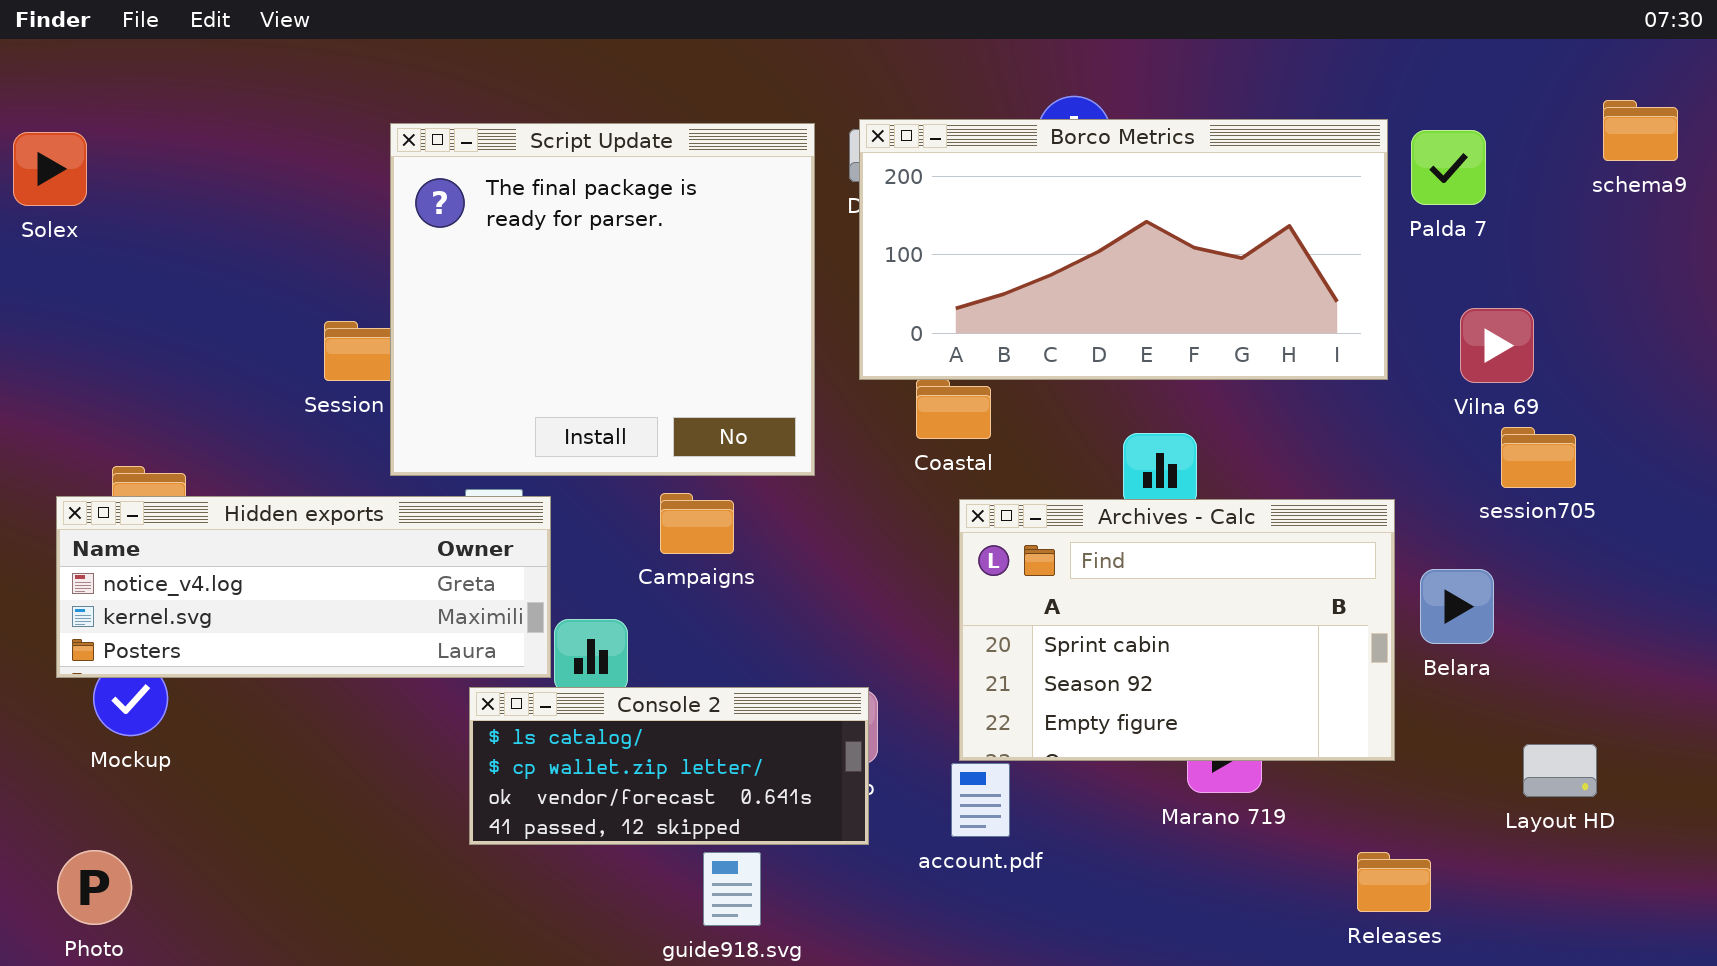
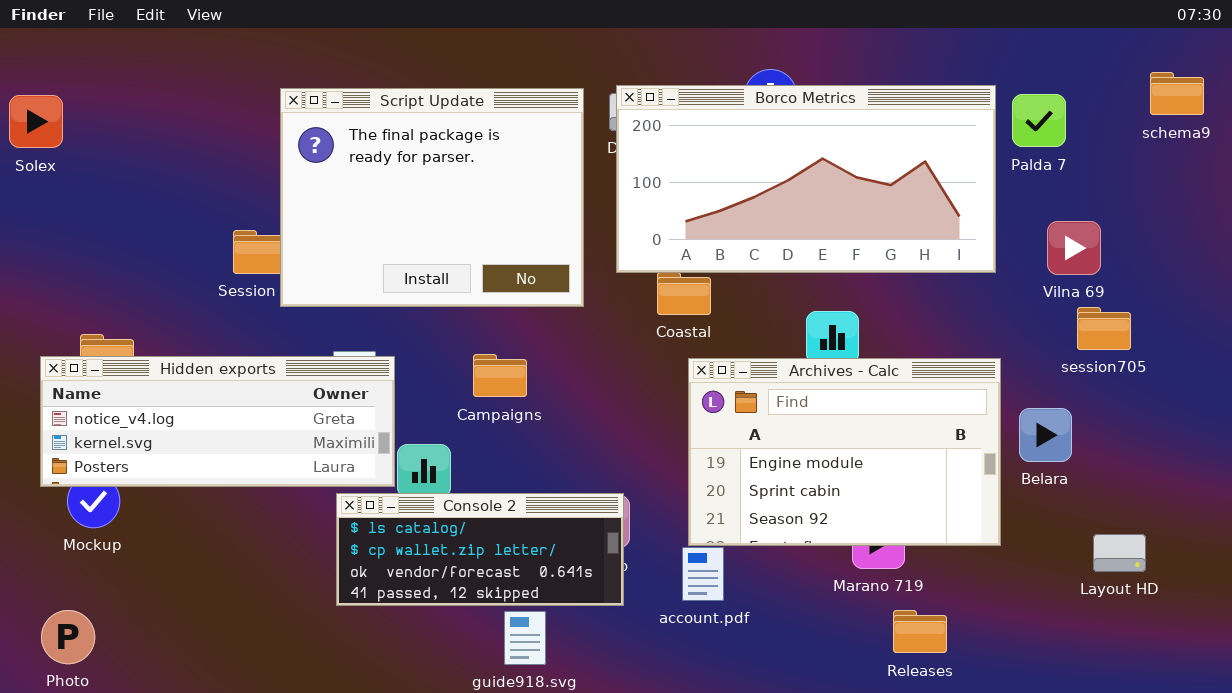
Script Update: [390,123,815,476] -> [280,88,584,307], resized
Archives - Calc: [959,499,1395,761] -> [688,358,1001,546], scrolled up 1 row
Releases: [1357,852,1431,912] -> [893,610,947,653], moved

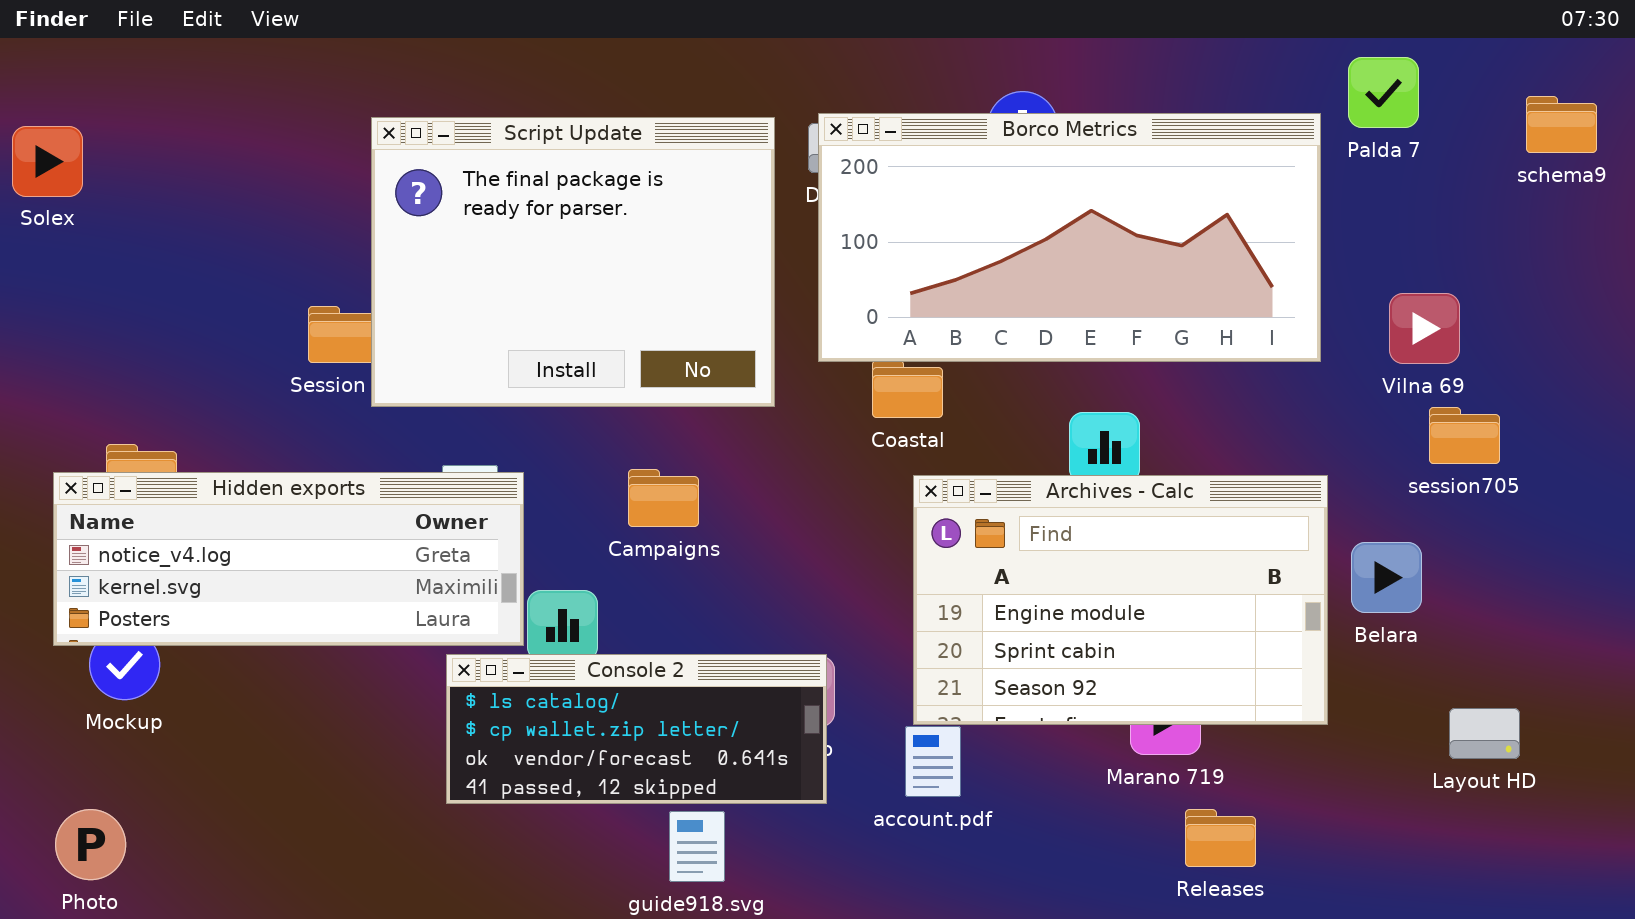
Palda 7: [1012,94,1066,147] -> [1348,57,1419,128], moved

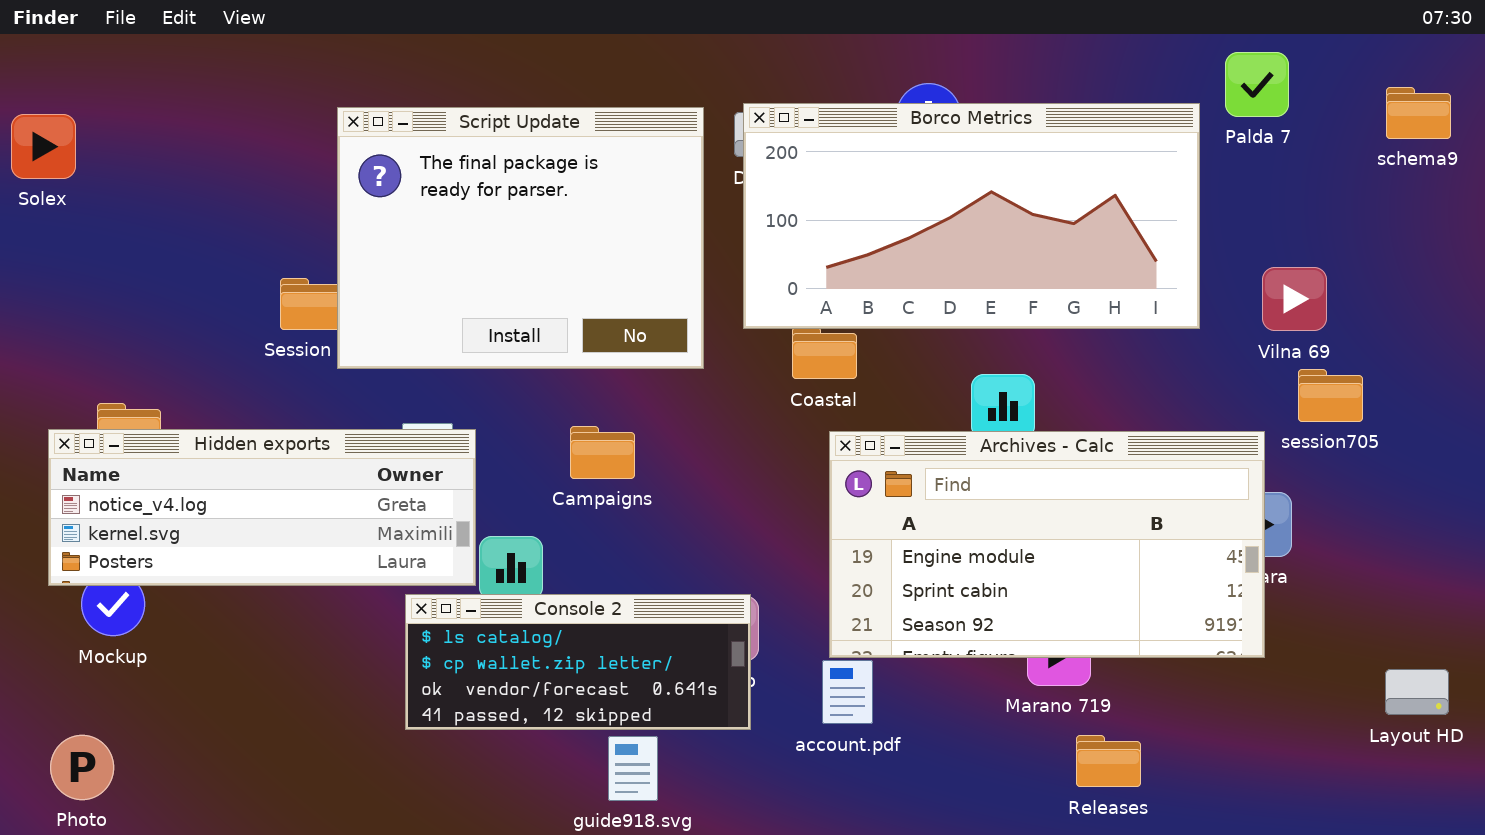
Archives - Calc: [913,475,1328,725] -> [829,431,1265,658], resized
Layout HD: [1449,708,1520,759] -> [1385,669,1449,715], moved

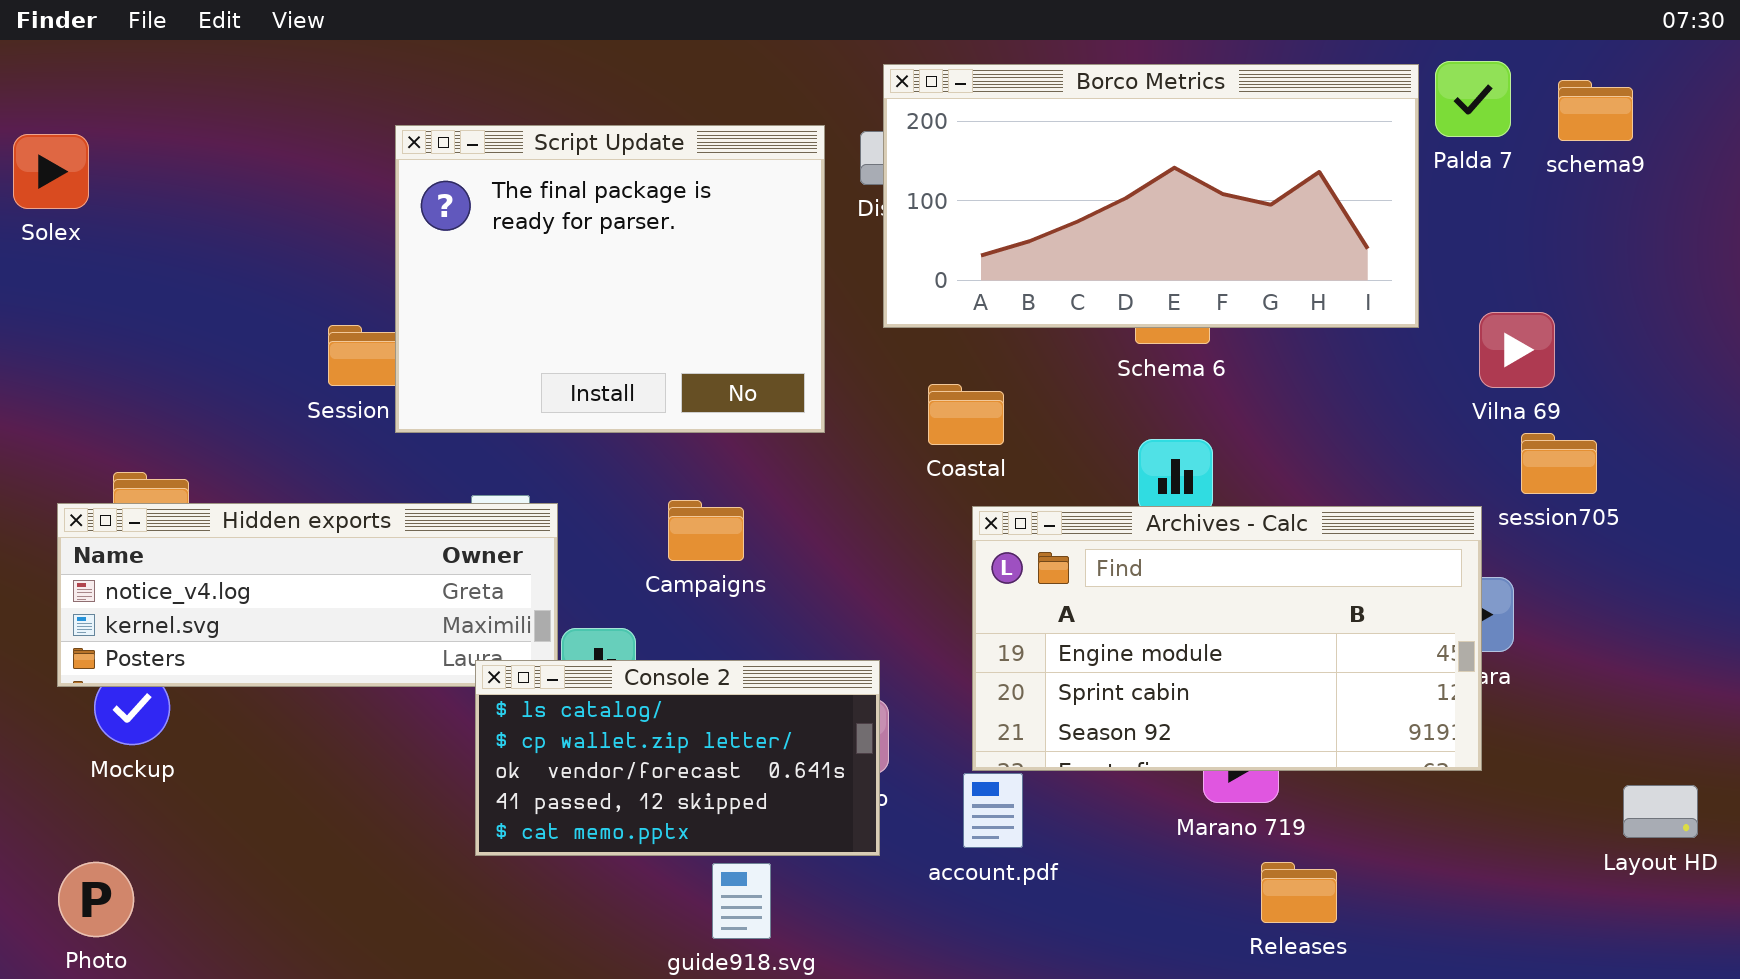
schema9: [1386,87,1451,139] -> [1558,80,1633,141], moved
Borco Metrics: [743,103,1200,329] -> [883,64,1419,328], moved
Console 2: [405,594,751,730] -> [475,660,880,856], resized

